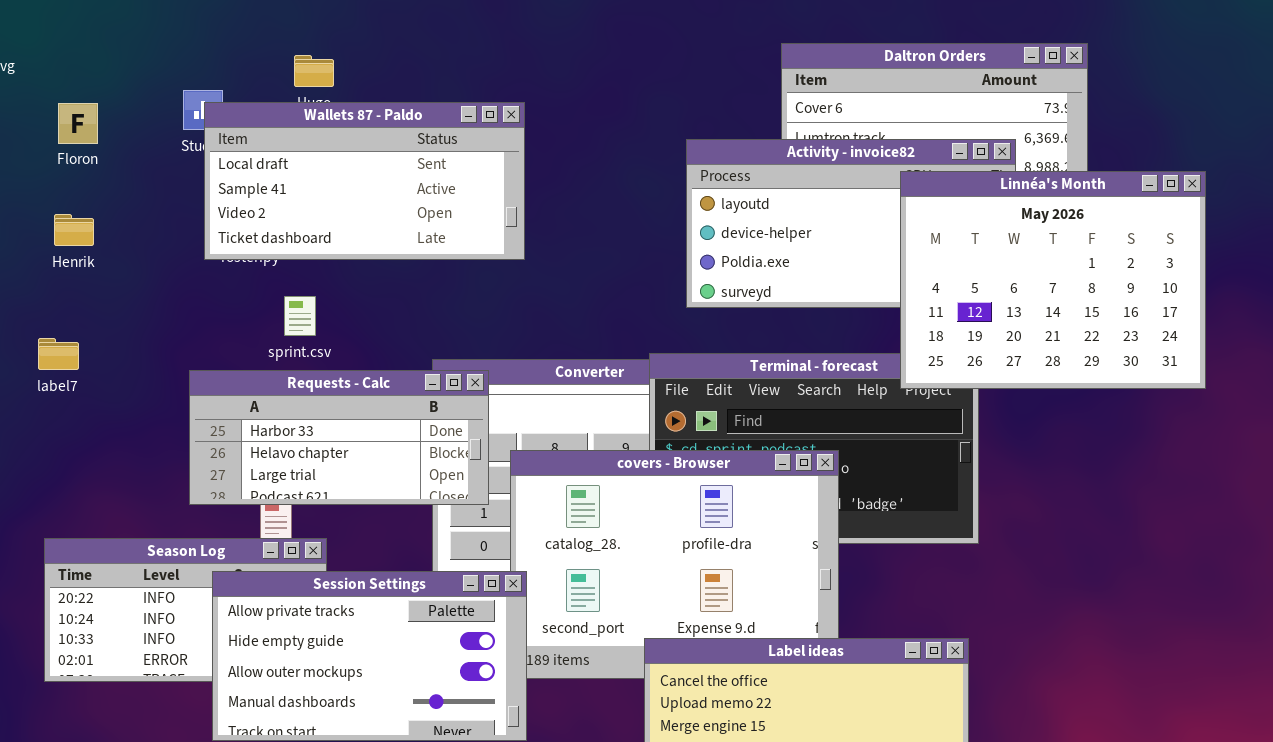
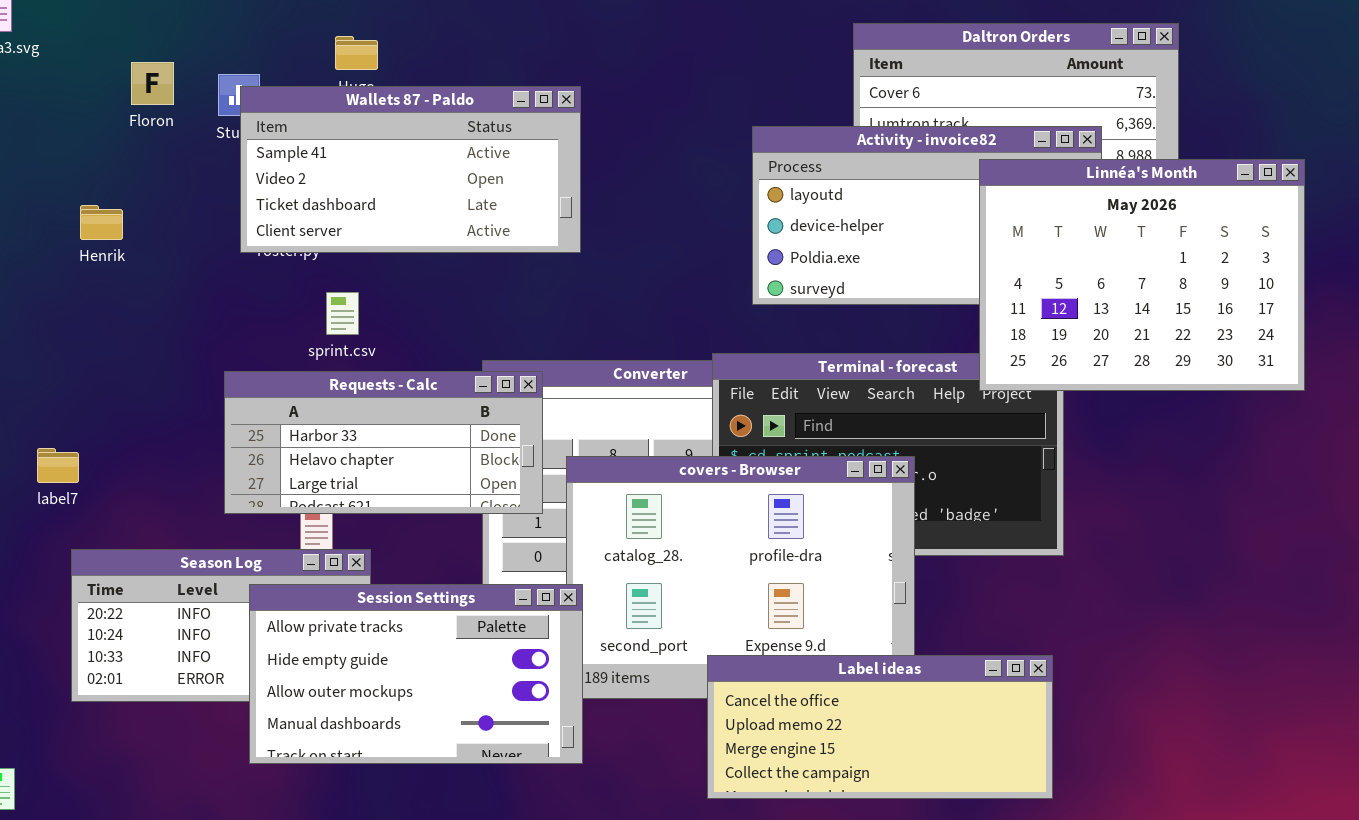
Wallets 87 - Paldo: [204,102,525,260] -> [240,86,581,253], scrolled down 1 row
Floron: [58,103,98,144] -> [131,62,174,105], moved
label7: [38,338,79,370] -> [37,448,79,483], moved

